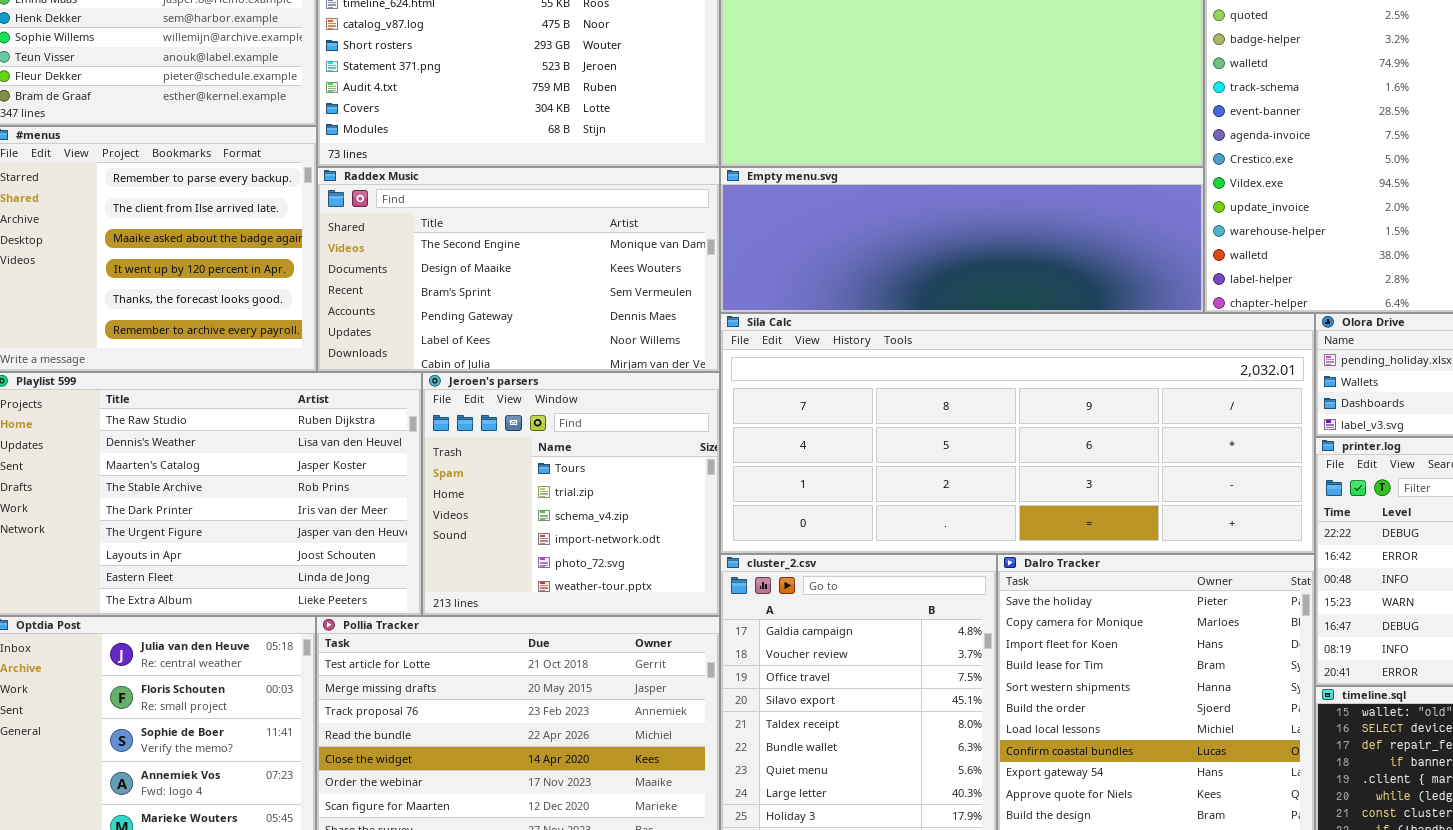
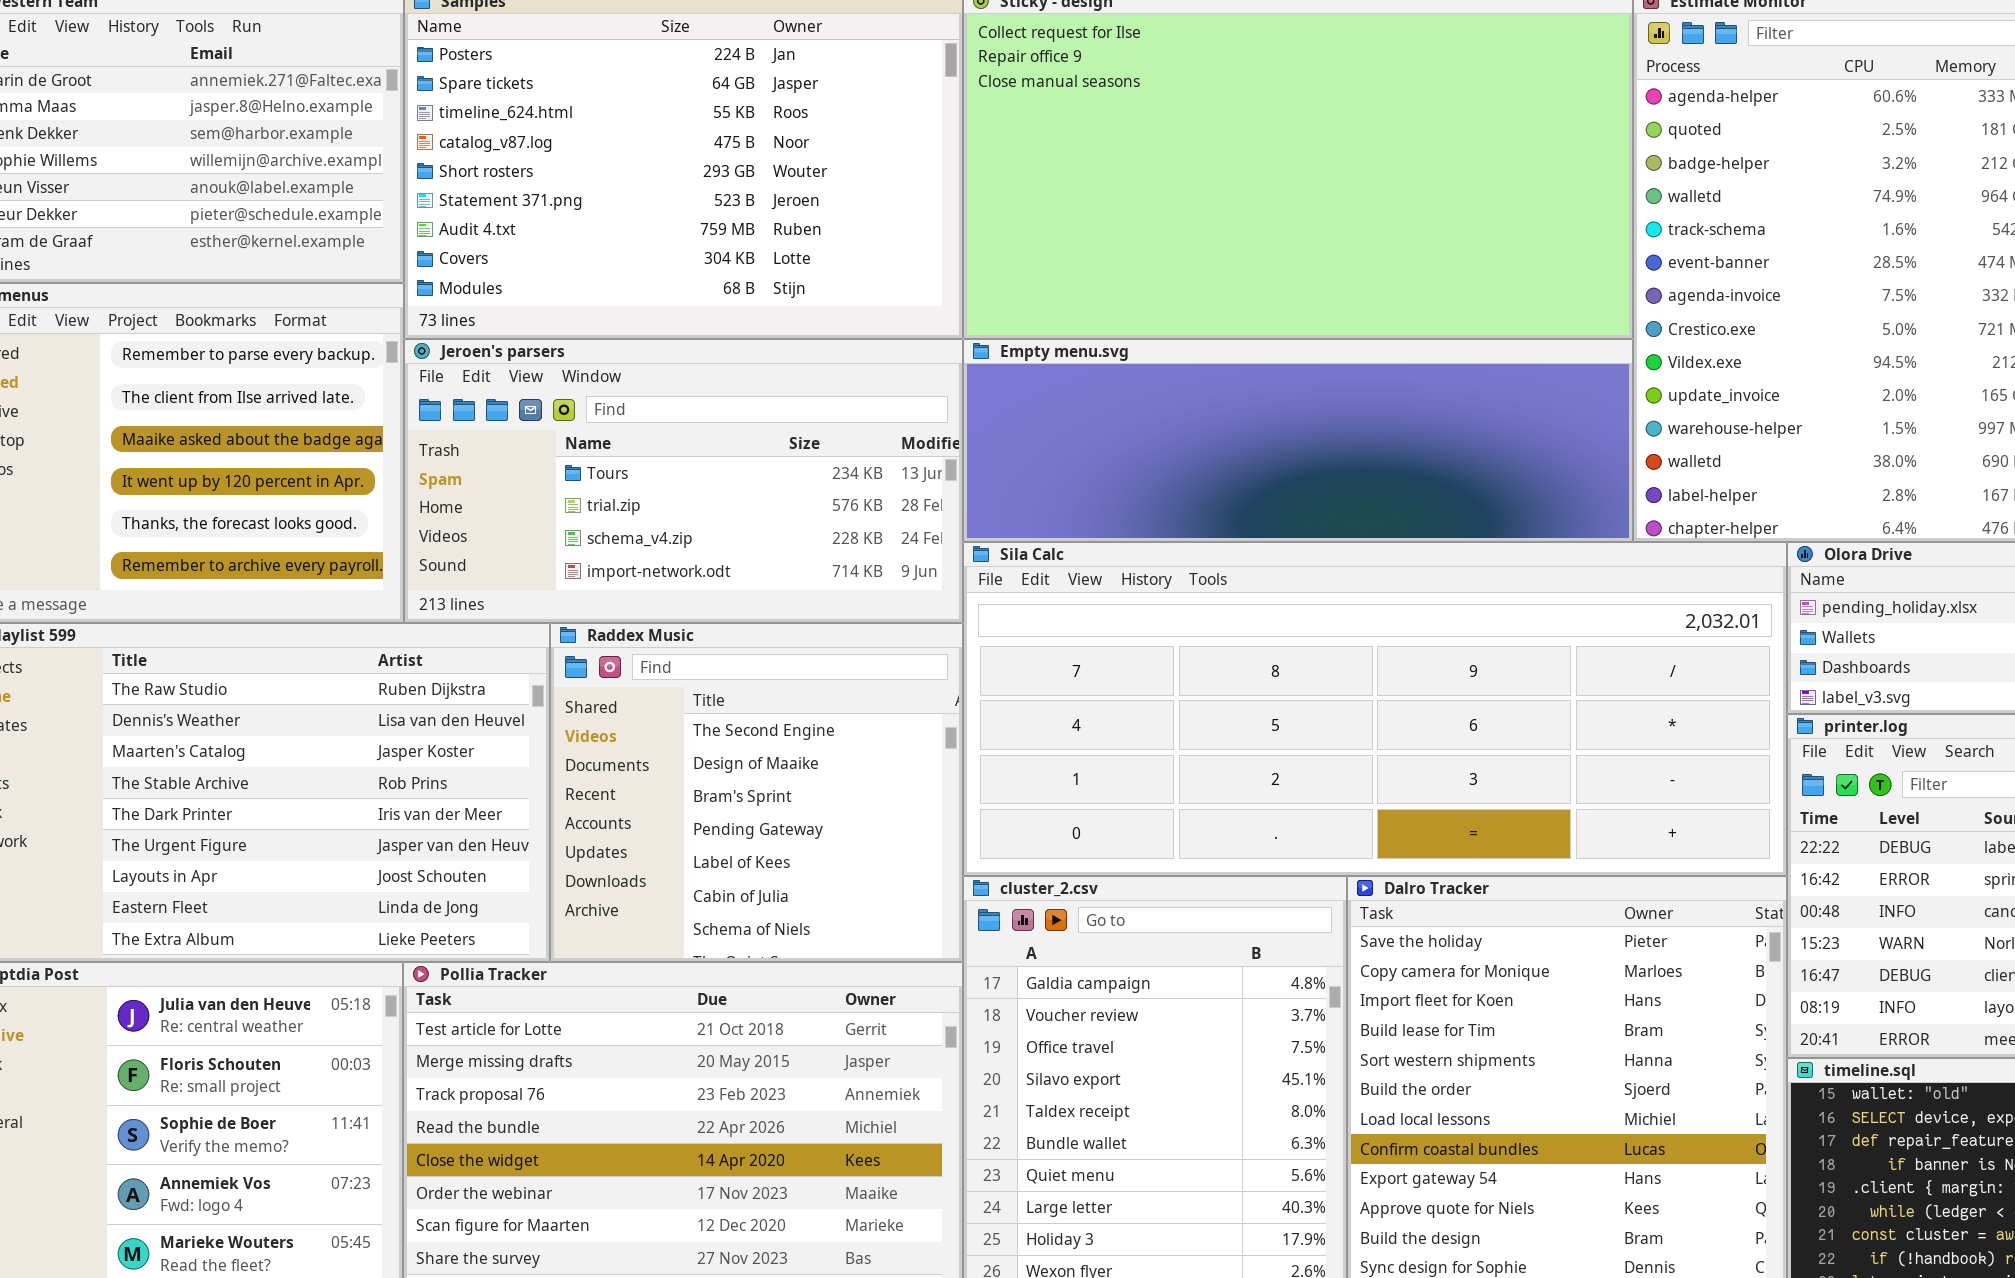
Raddex Music: [317,167,720,372] -> [550,623,963,962], moved, resized
Jeroen's parsers: [422,372,720,616] -> [404,339,963,623], moved, resized

